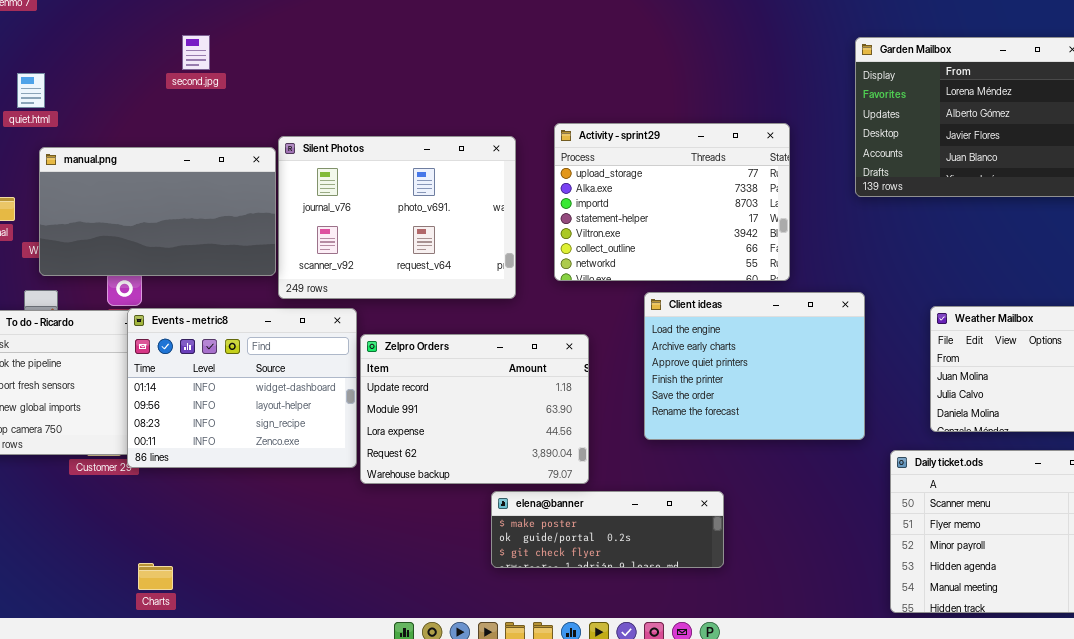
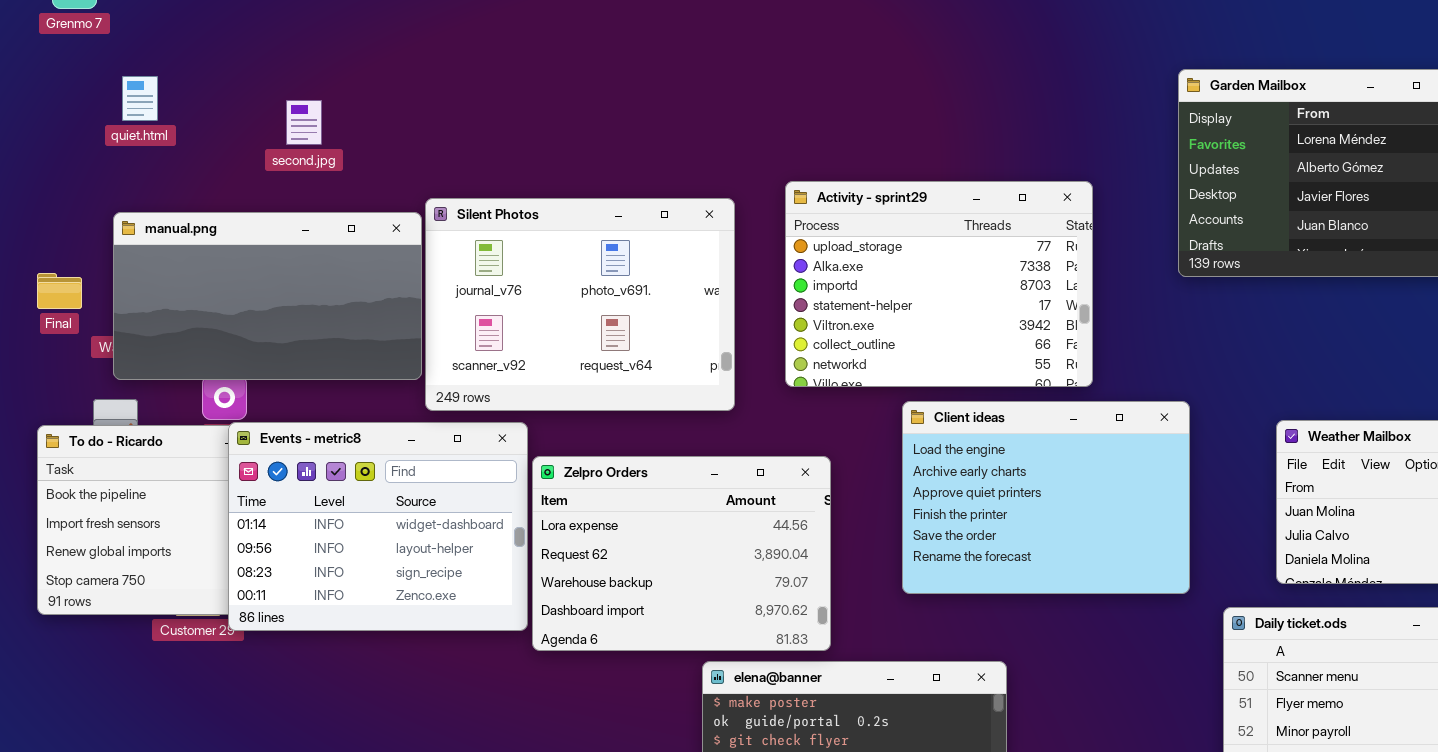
second.jpg: [182,35,210,70] -> [286,100,322,145], moved
quiet.html: [17,73,45,108] -> [122,76,158,121], moved
Zelpro Orders: [360,334,589,484] -> [532,456,831,651], scrolled down 2 rows

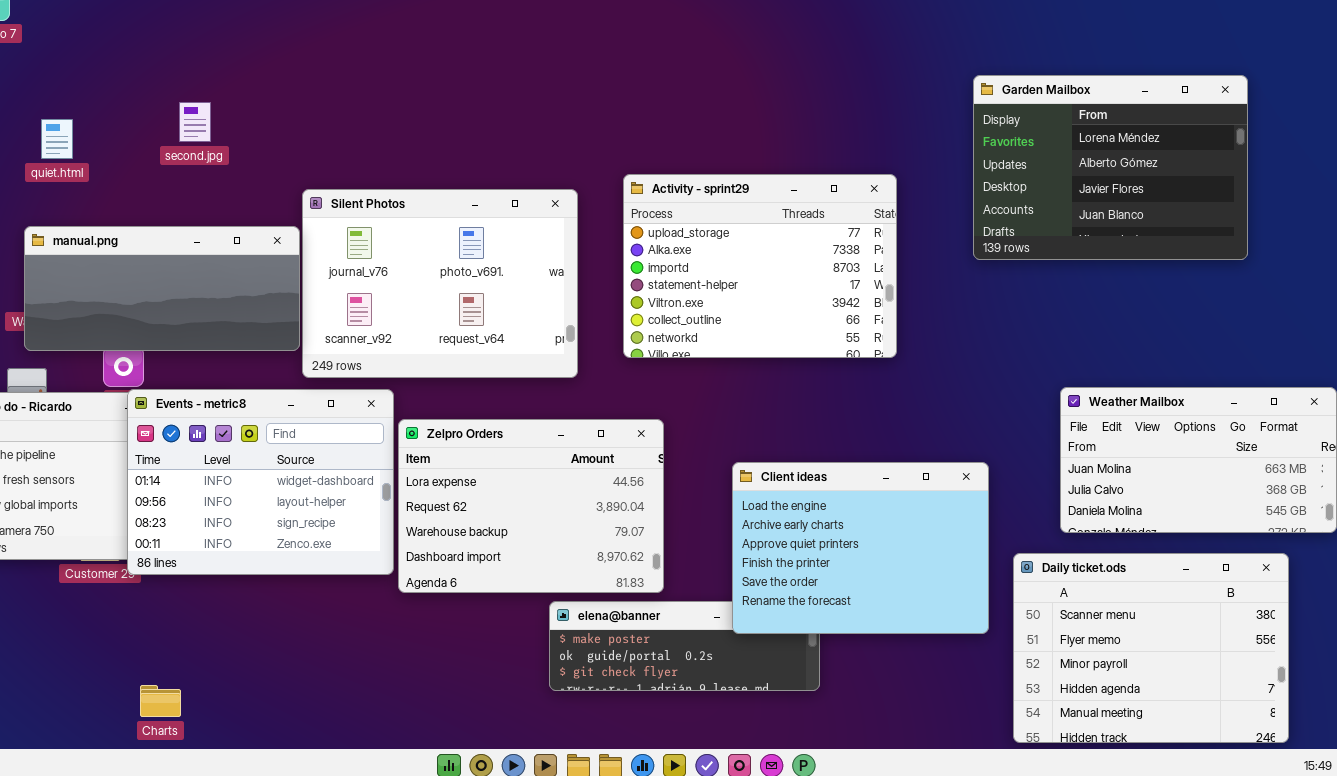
quiet.html: [122,76,158,121] -> [41,119,73,159], moved
manual.png: [113,212,422,380] -> [24,226,300,351], resized
Client ideas: [902,401,1190,594] -> [732,462,989,634], moved

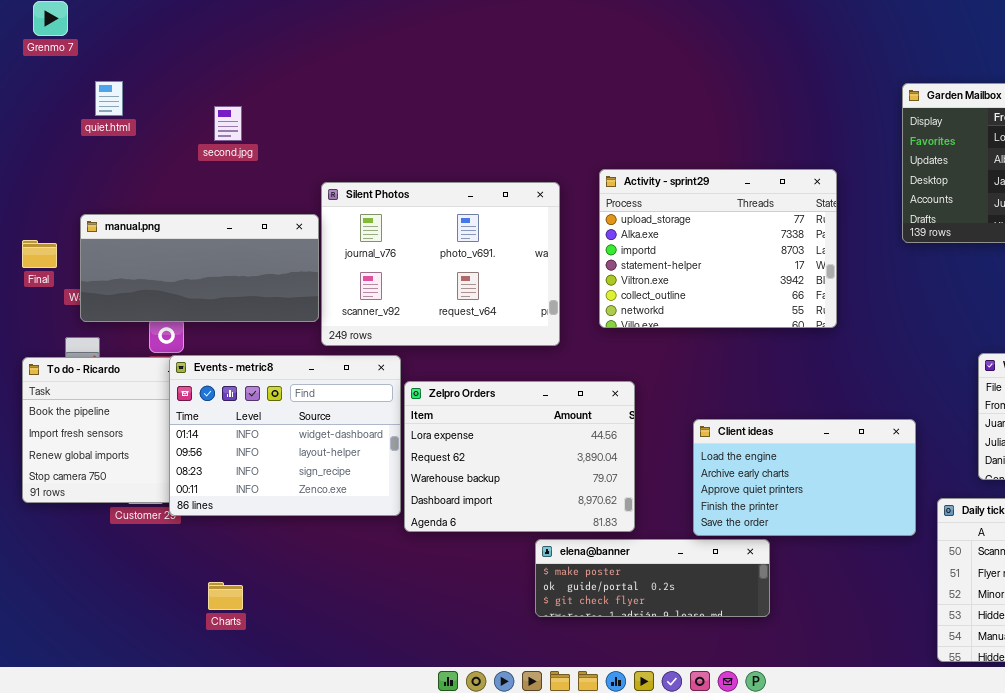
quiet.html: [41,119,73,159] -> [95,81,123,116], moved
Client ideas: [732,462,989,634] -> [693,419,916,536], resized
Charts: [140,685,181,717] -> [208,582,243,610], moved

